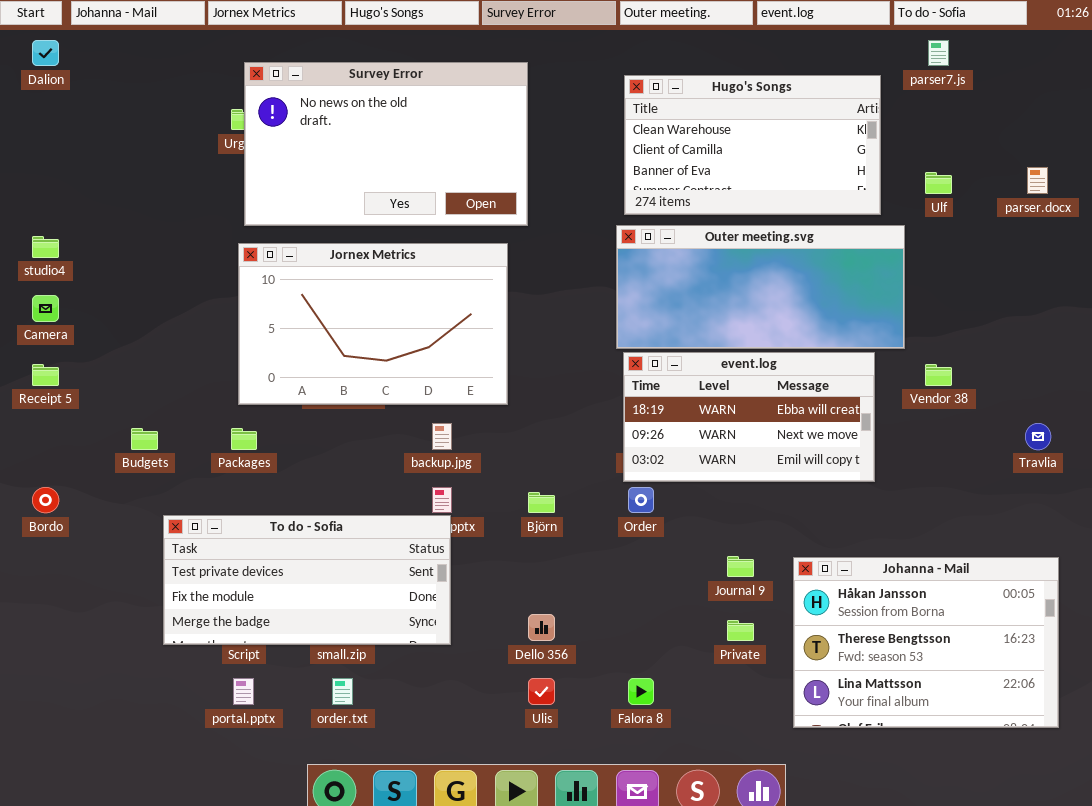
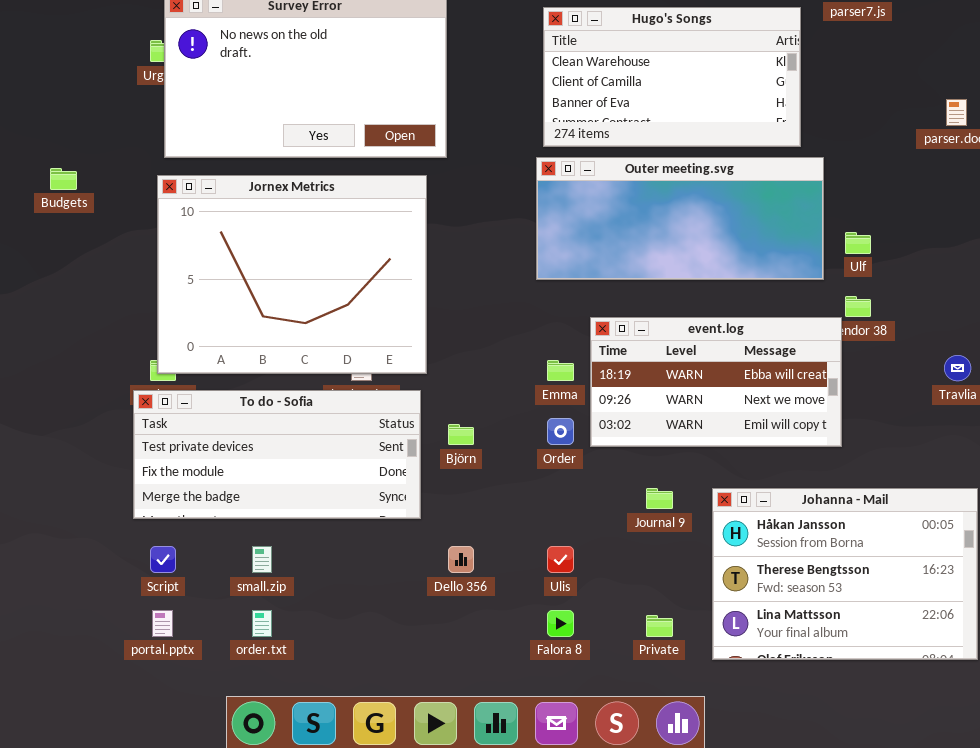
Ulf: [925,172,952,194] -> [845,232,871,254], moved
Jornex Metrics: [238,243,508,405] -> [157,175,427,374], resized
event.log: [623,352,875,482] -> [590,317,842,447], moved
Budgets: [131,428,158,450] -> [50,168,77,190], moved
To do - Sofia: [163,515,451,645] -> [133,390,421,519], moved
Private: [727,620,754,641] -> [646,615,673,637], moved
Ulis: [528,678,555,705] -> [547,546,574,573], moved

